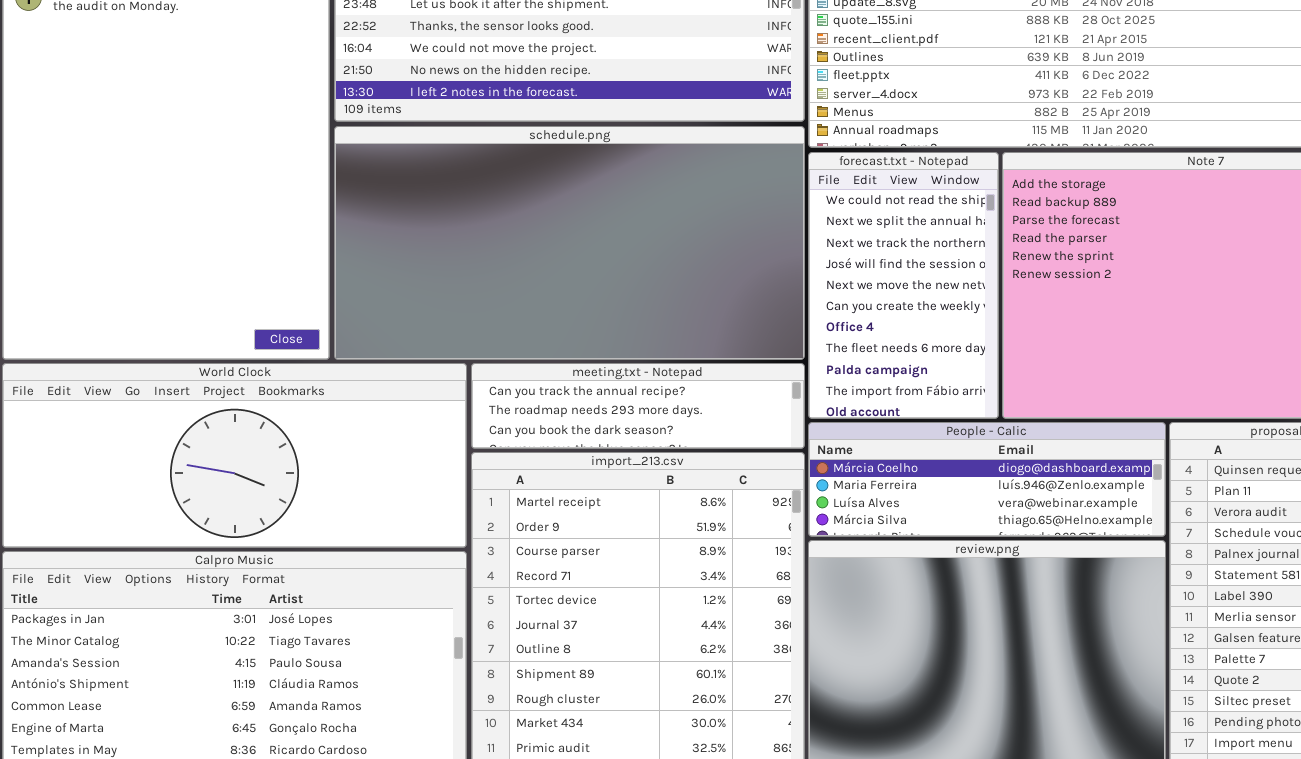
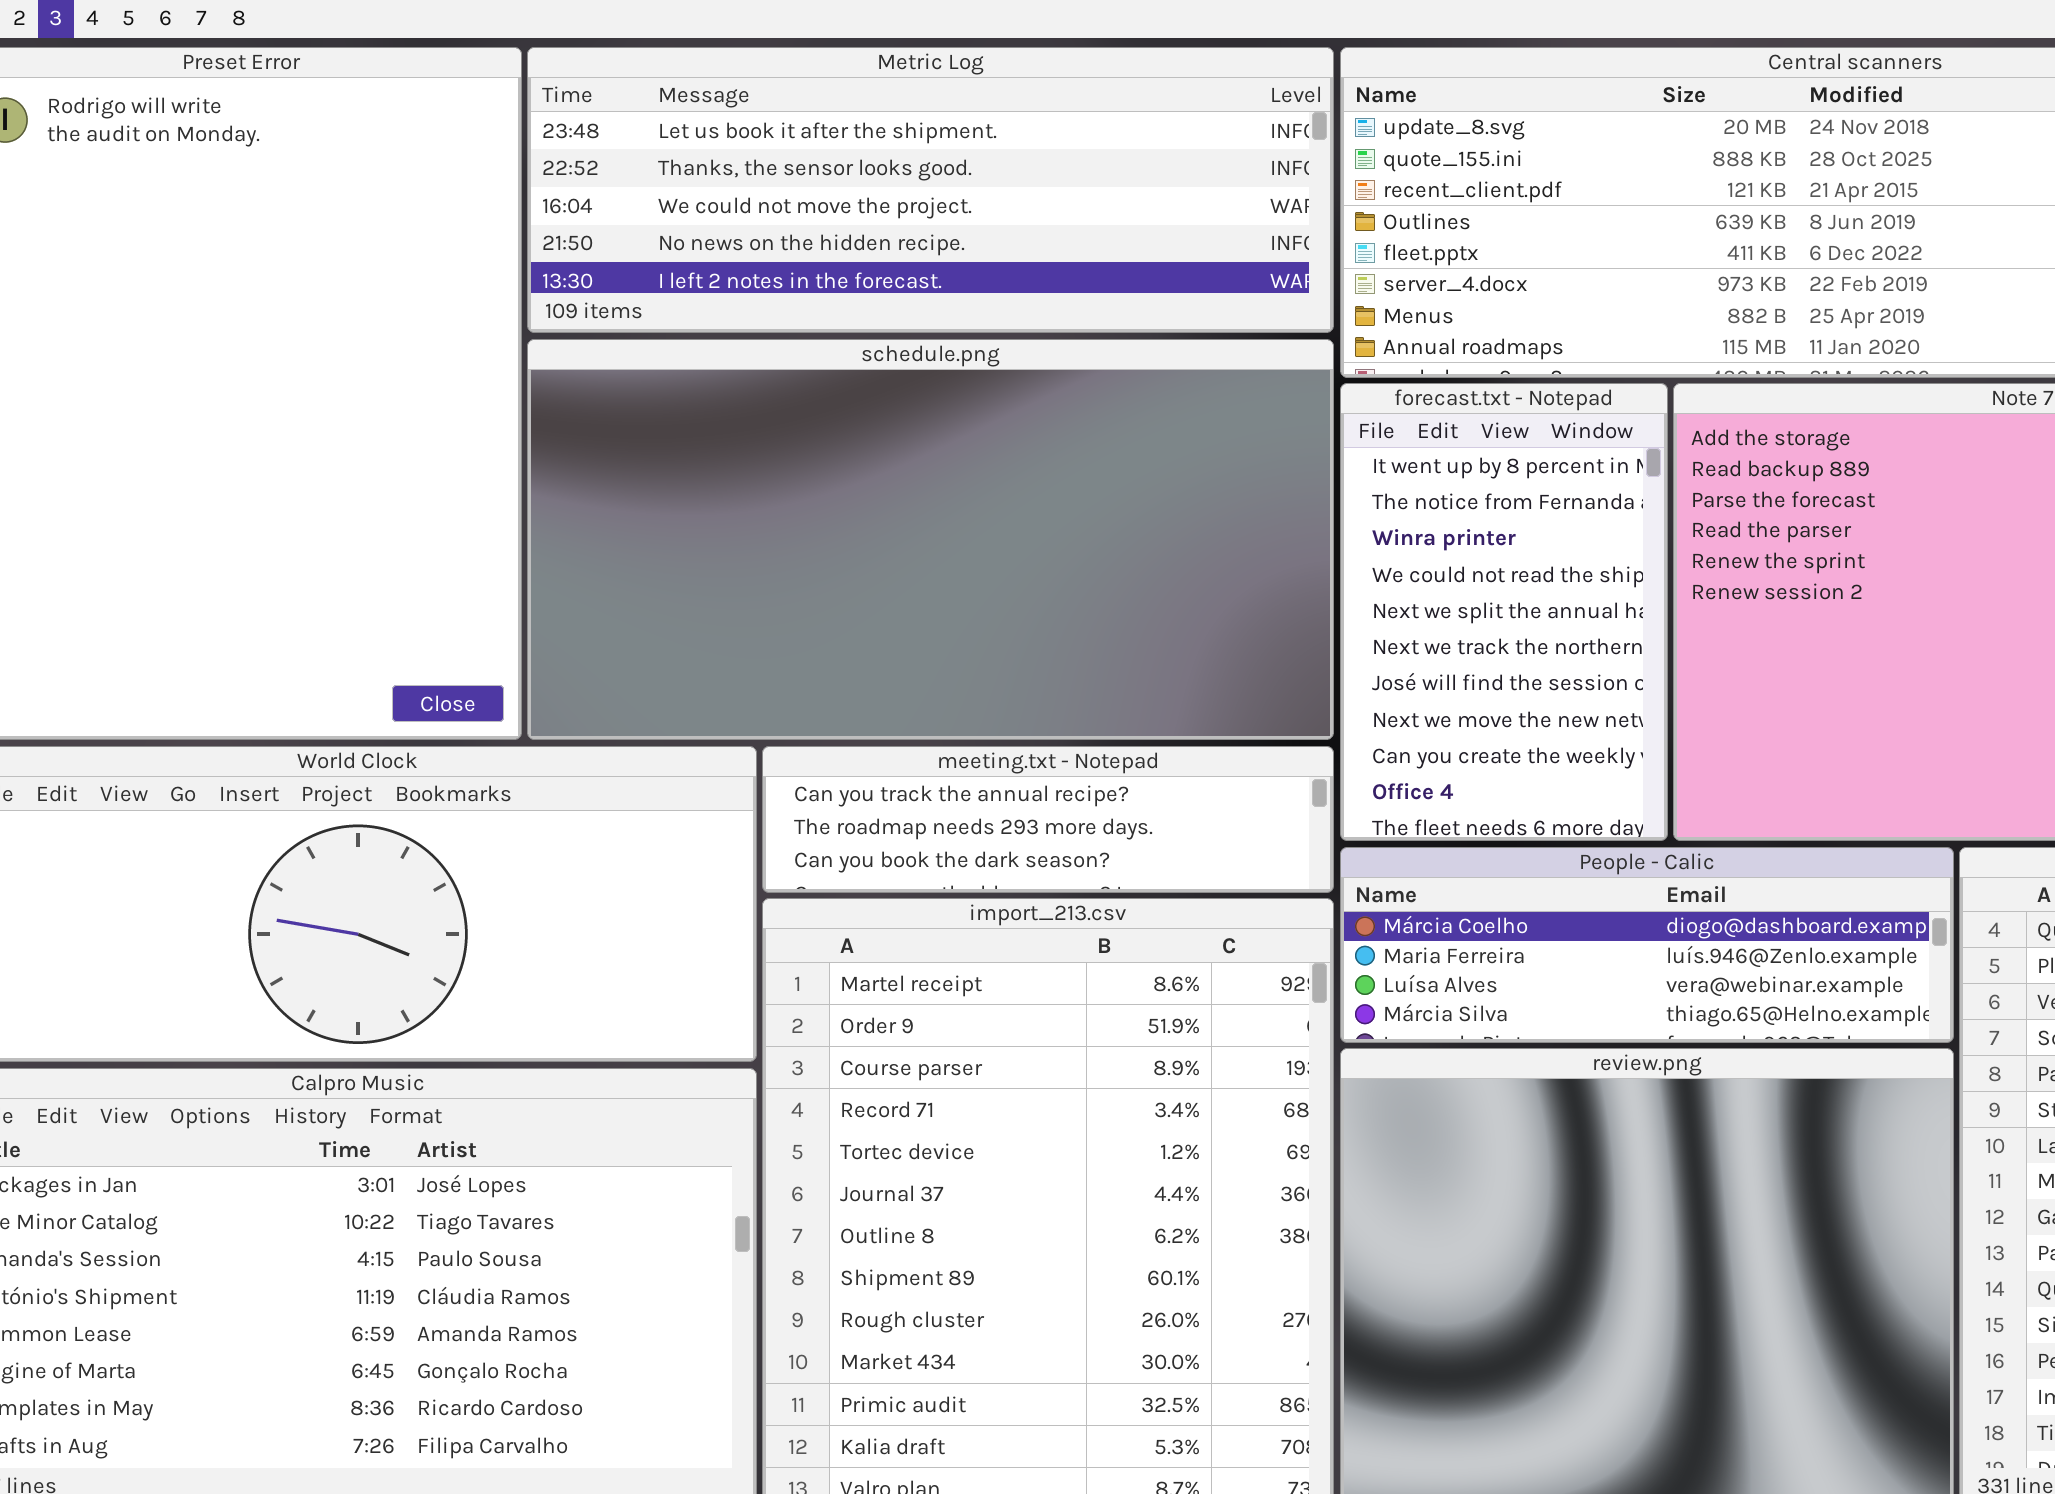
forecast.txt - Notepad: [808,152,999,419] -> [1340,383,1668,841], scrolled up 3 rows

